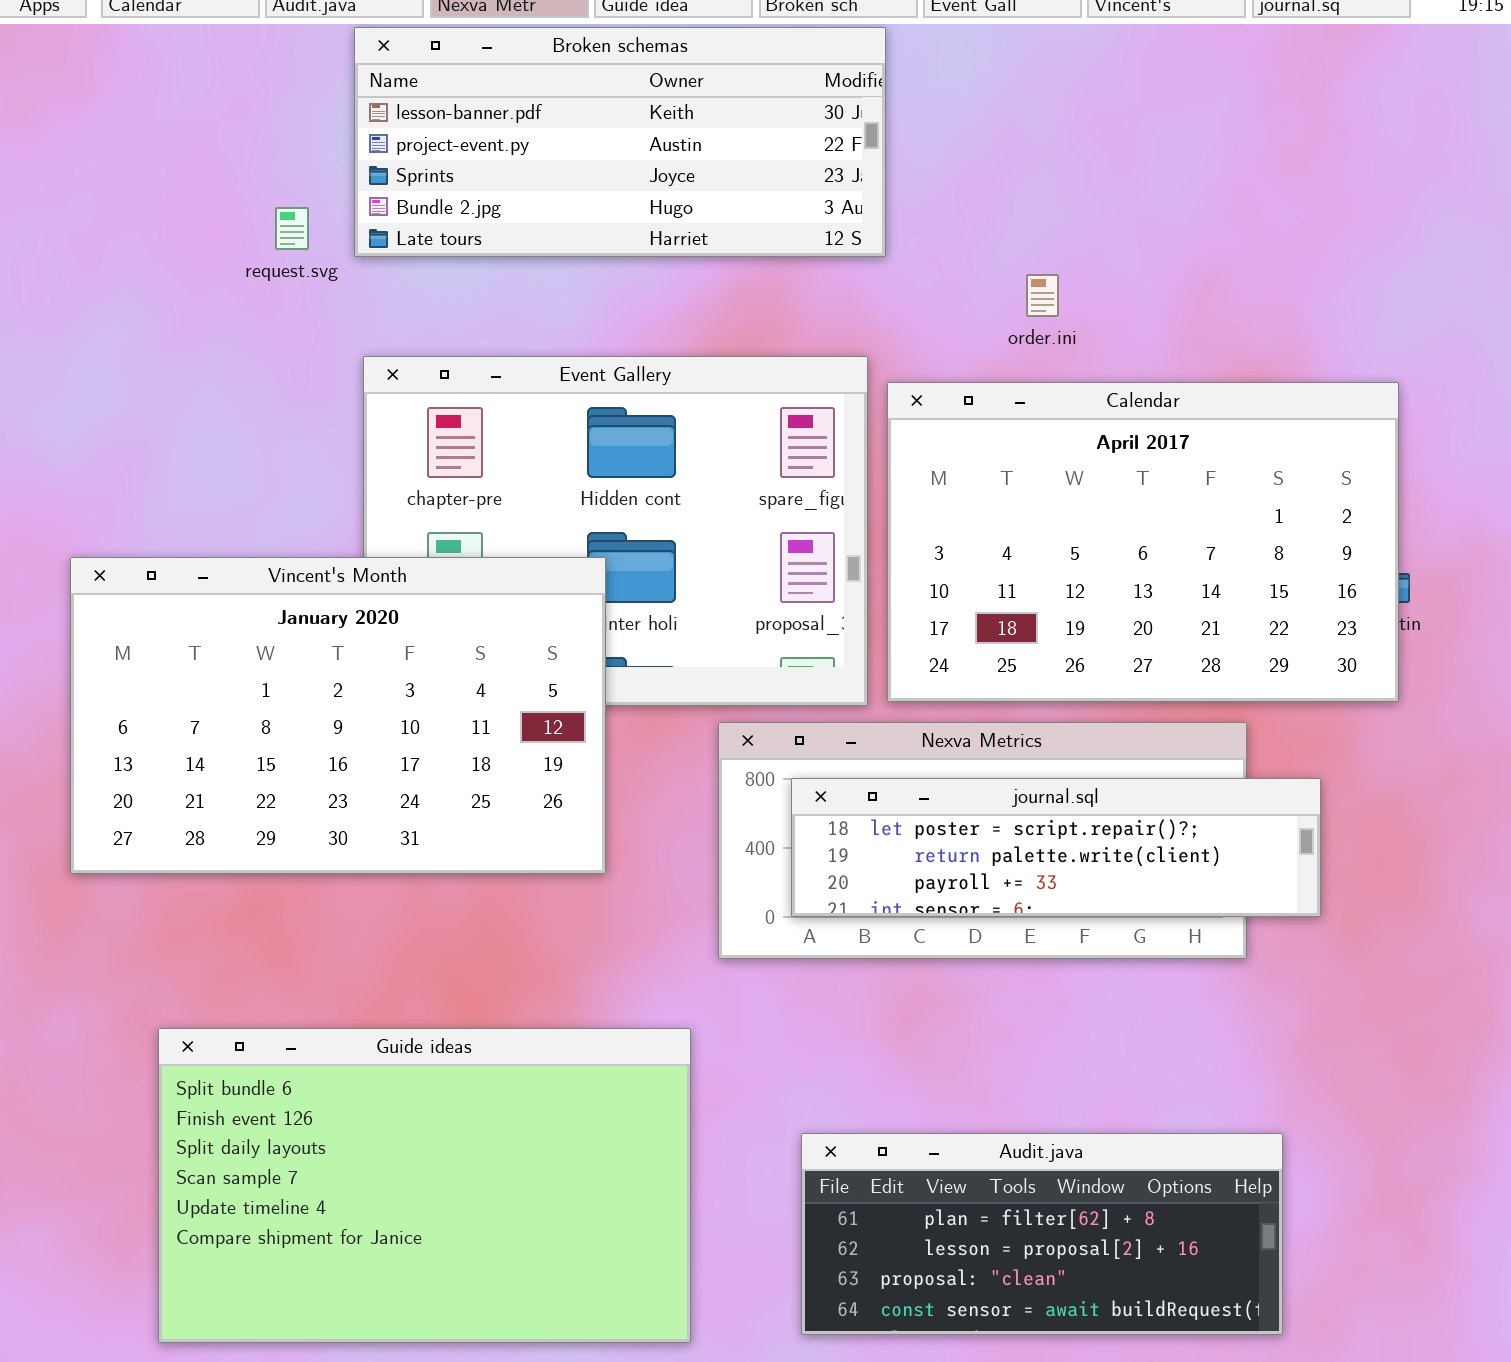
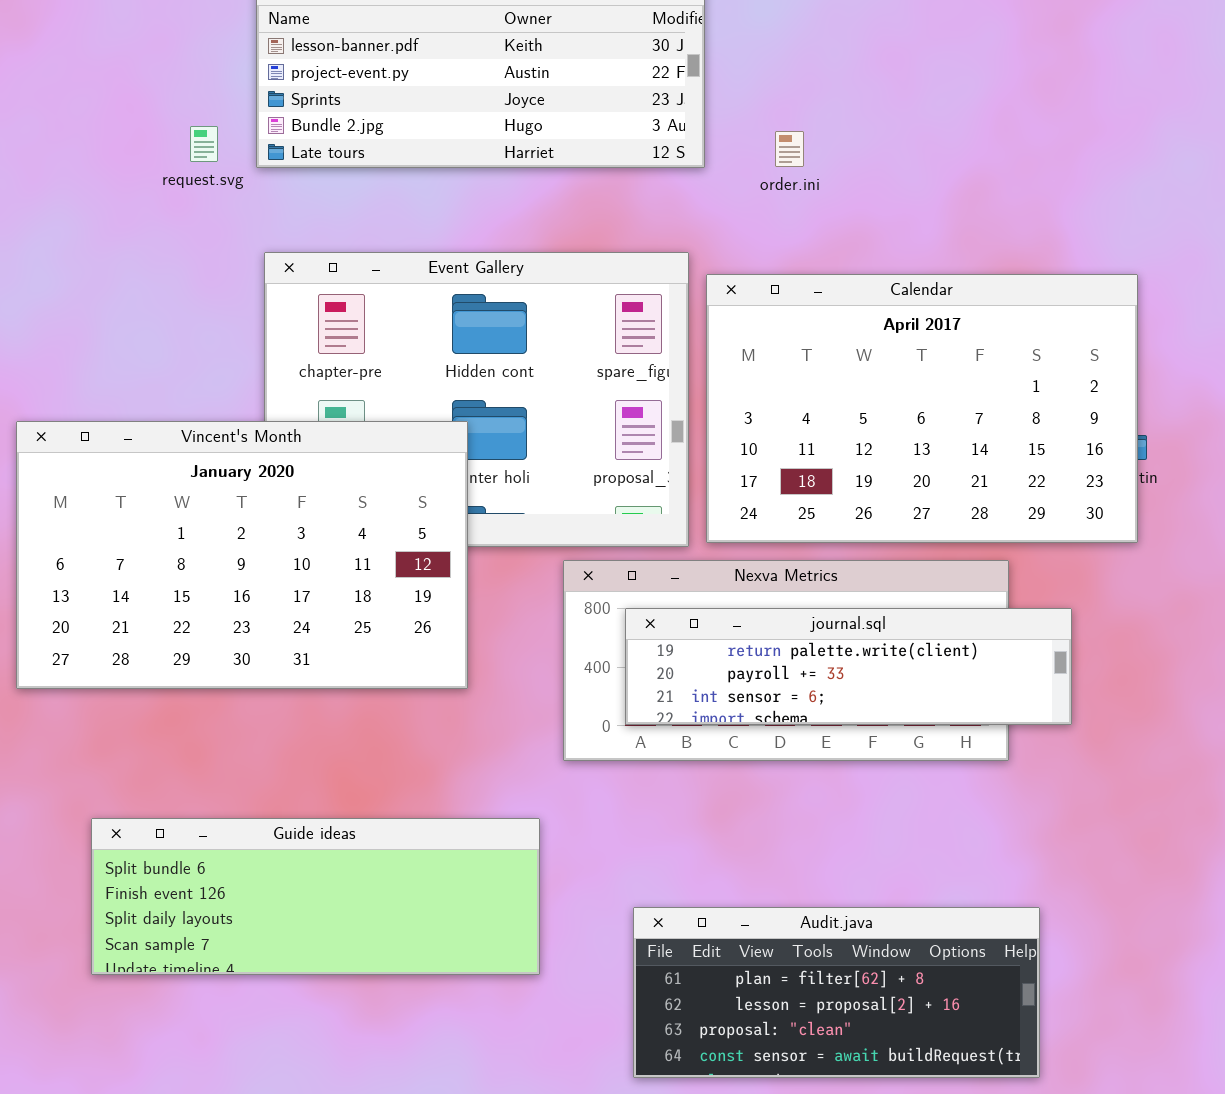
order.ini: [1026,274,1059,317] -> [775,131,804,167], moved
journal.sql: [791,778,1321,917] -> [625,608,1072,725], scrolled down 1 row
Guide ideas: [158,1028,691,1343] -> [91,818,540,975], resized

